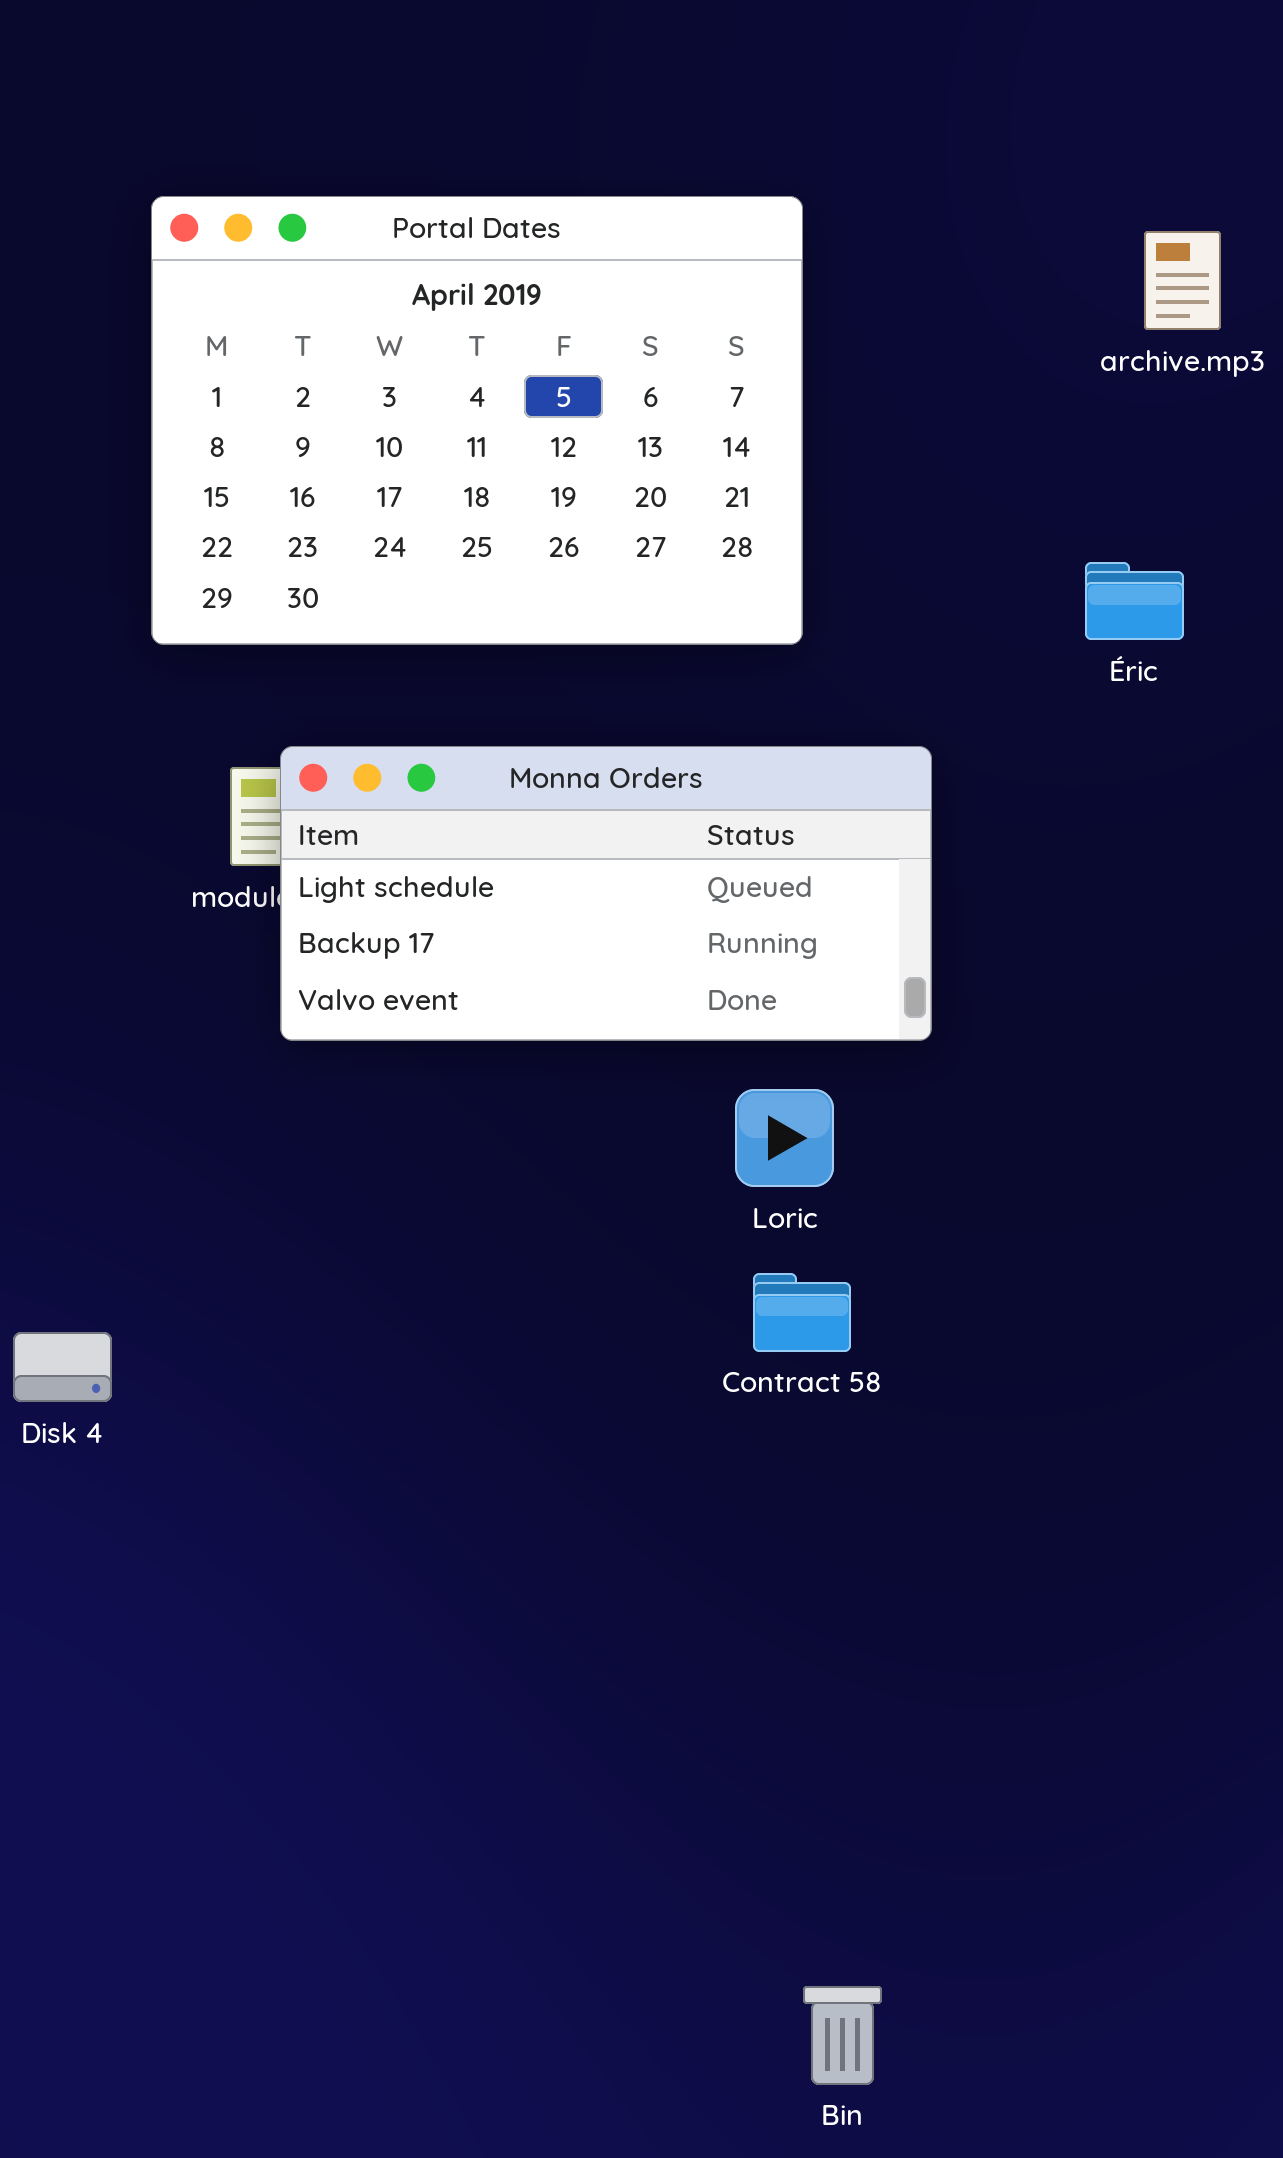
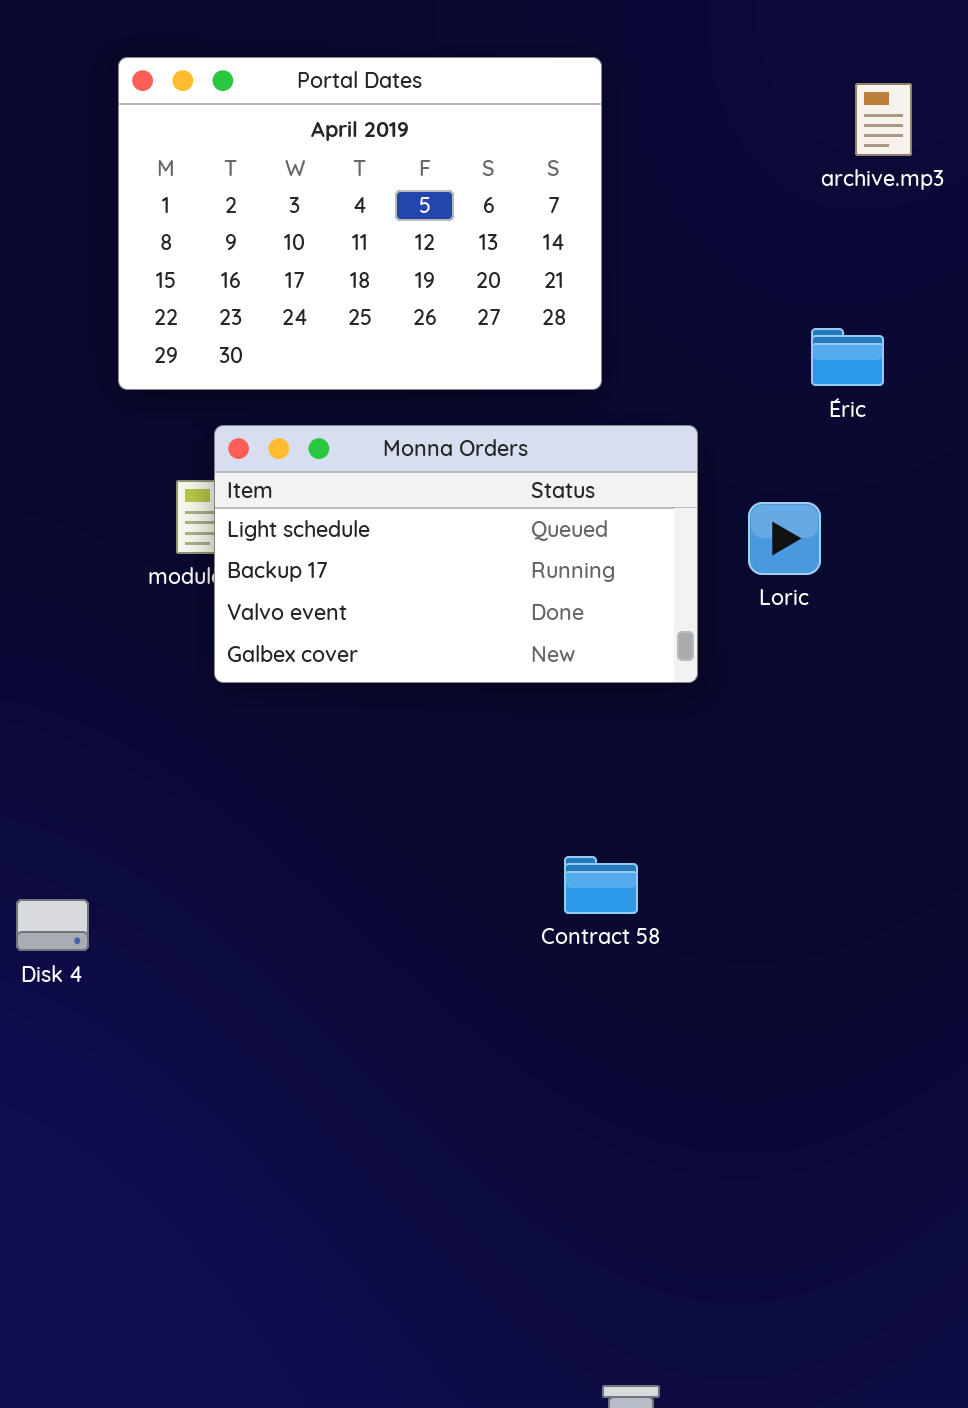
Monna Orders: [280,746,932,1041] -> [214,425,698,683], resized
Loric: [735,1089,834,1187] -> [748,502,821,575], moved

